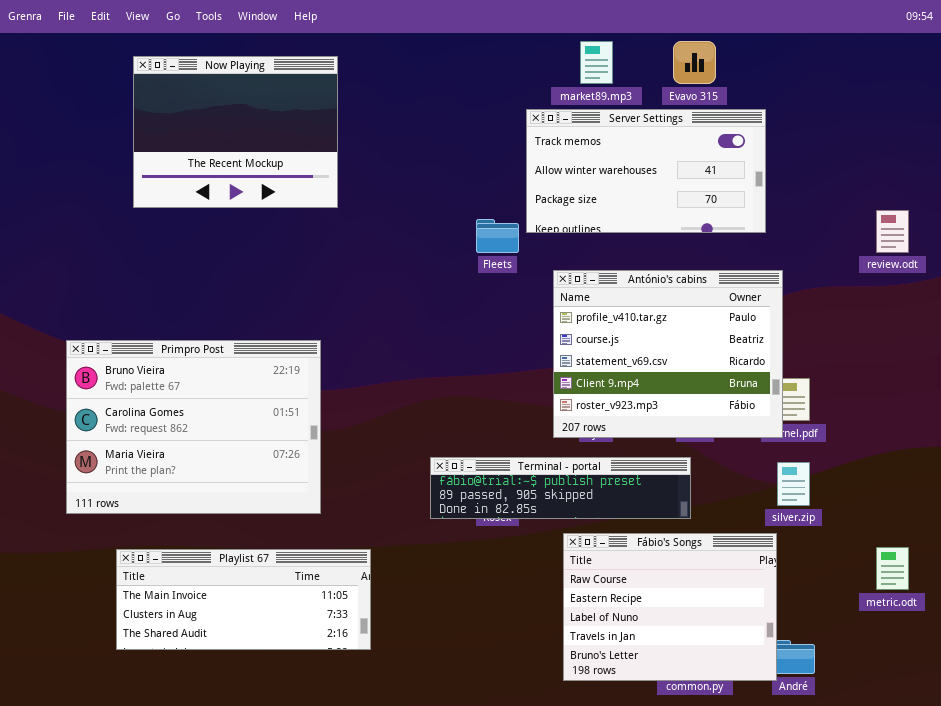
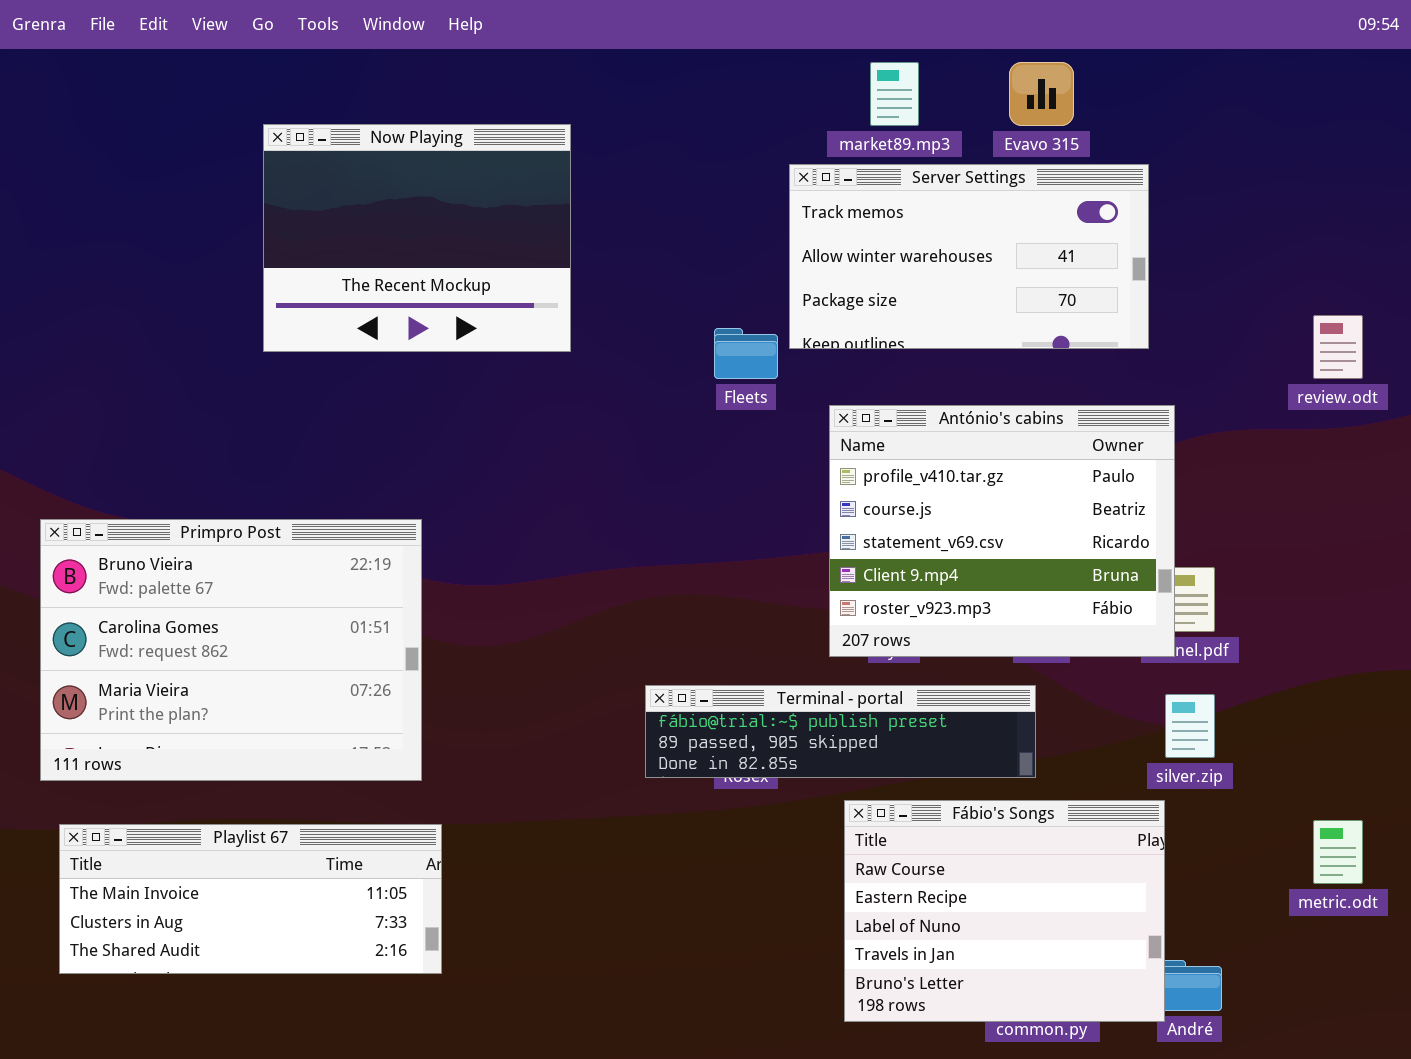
Now Playing: [133,56,338,208] -> [263,124,571,352], moved
Primpro Post: [66,340,321,514] -> [40,519,422,781], moved
Playlist 67: [116,549,371,650] -> [59,824,442,974], moved

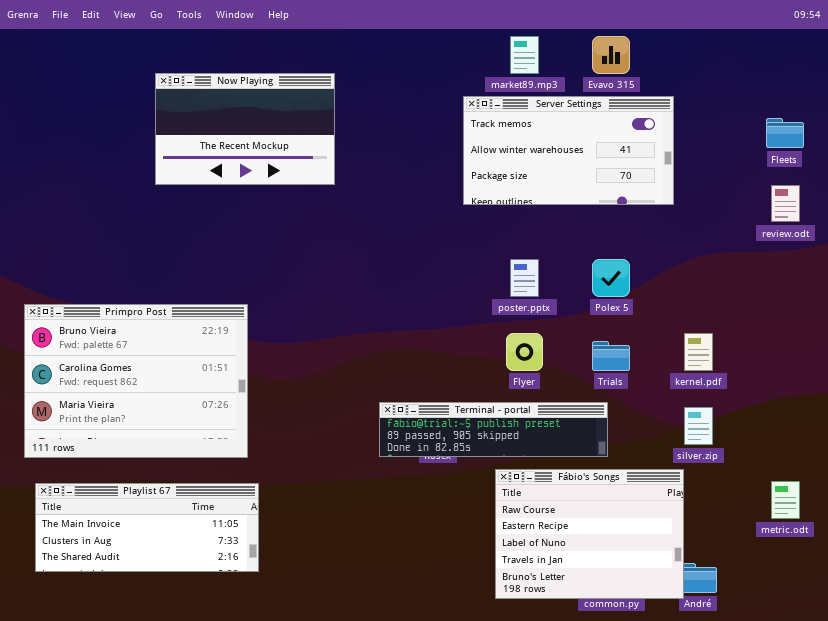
Now Playing: [263,124,571,352] -> [155,73,335,185], resized
Fleets: [714,328,778,379] -> [766,118,804,148], moved
António's cabins: [829,405,1175,657] -> none, closed

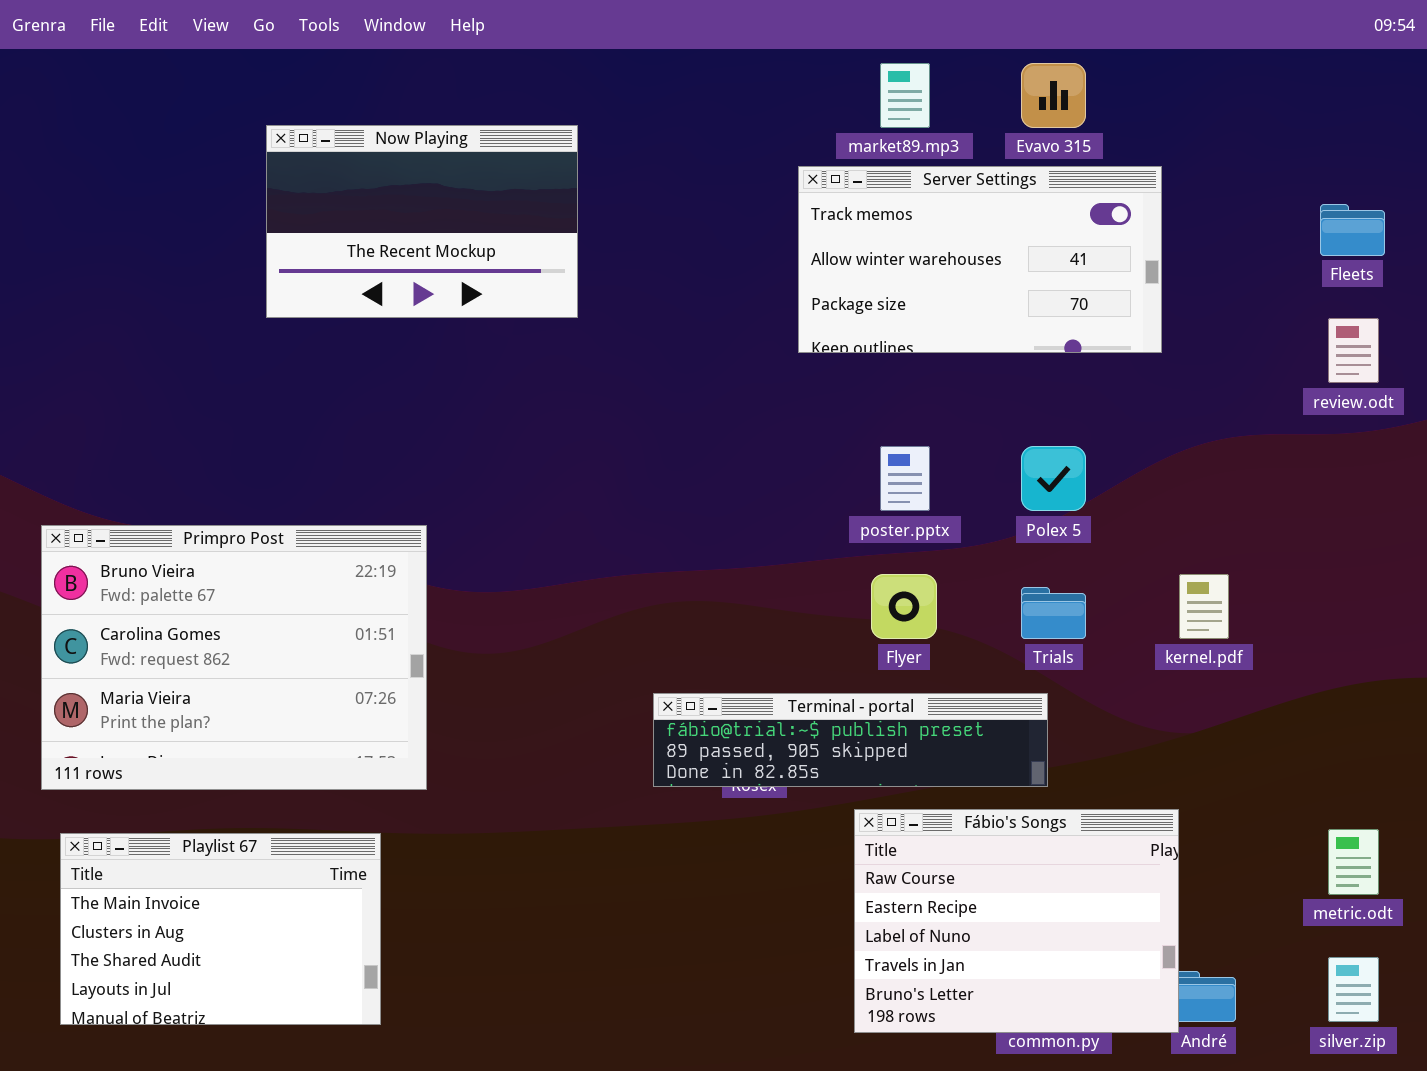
silver.zip: [684,407,713,445] -> [1328,957,1379,1022], moved
Playlist 67: [35,483,259,572] -> [60,833,381,1025], resized

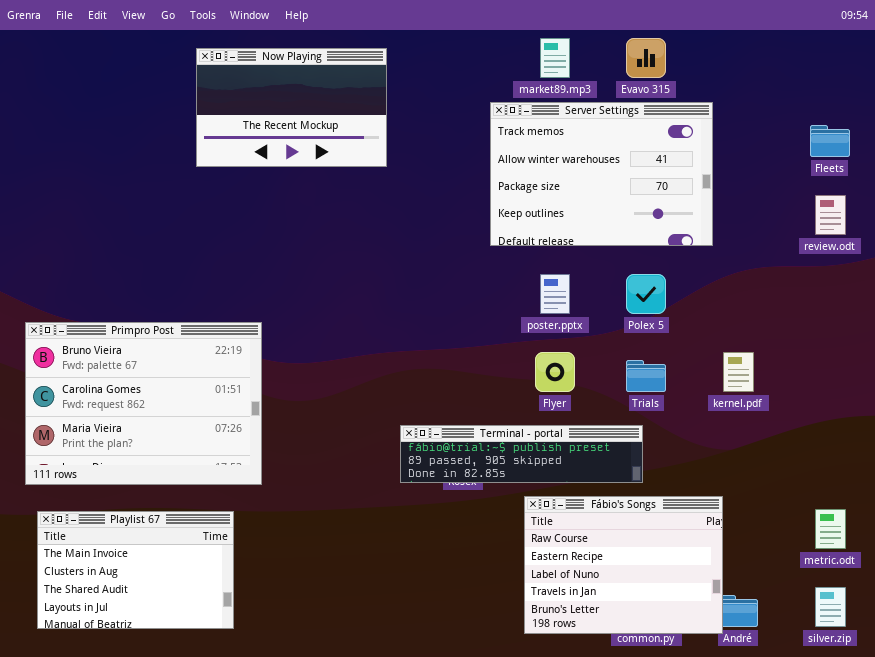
Now Playing: [266,125,578,318] -> [196,48,387,167], moved
Server Settings: [798,166,1162,353] -> [490,102,713,246], resized

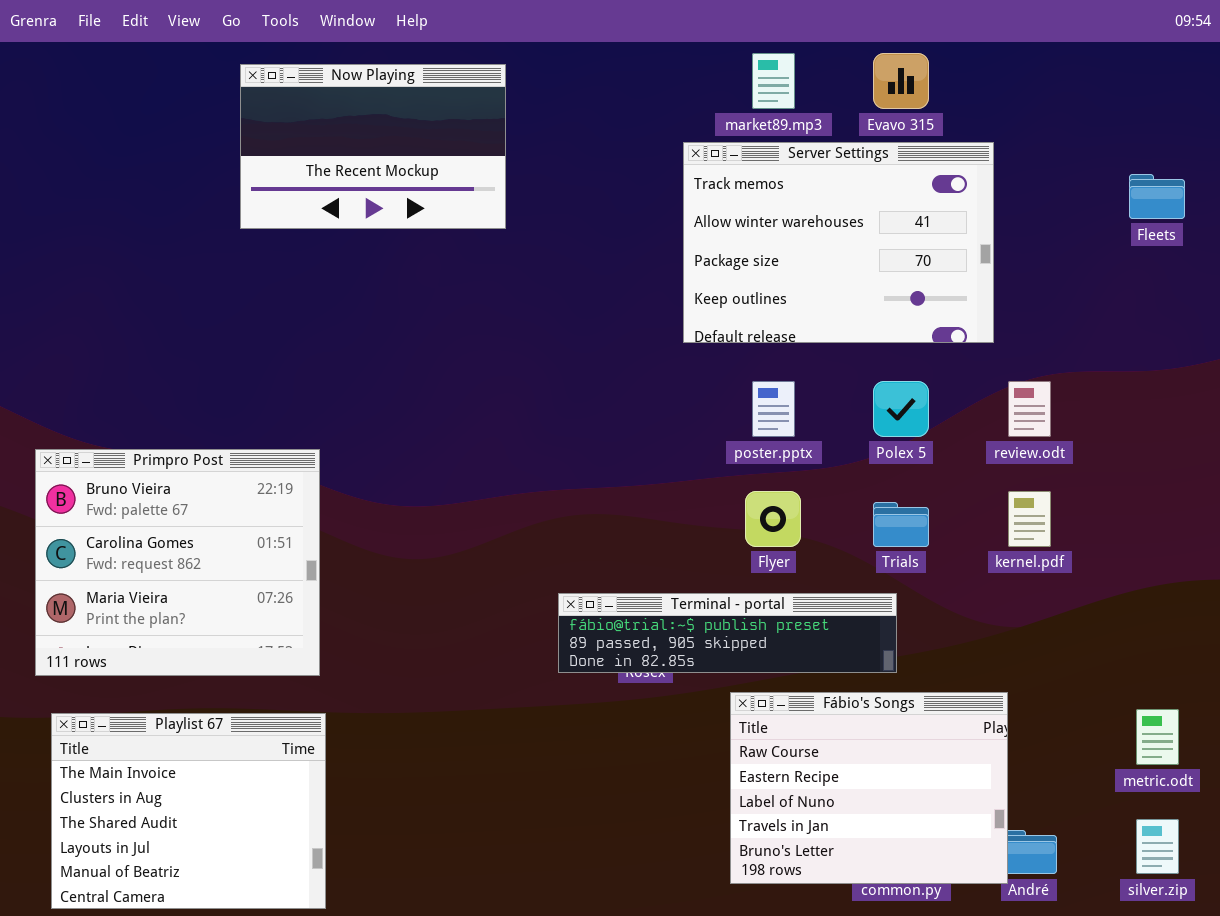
Now Playing: [196,48,387,167] -> [240,64,506,229], moved
review.odt: [815,195,846,235] -> [1008,381,1051,437], moved
Primpro Post: [25,322,262,485] -> [35,449,320,676], resized
Playlist 67: [37,511,234,629] -> [51,713,326,909], resized

